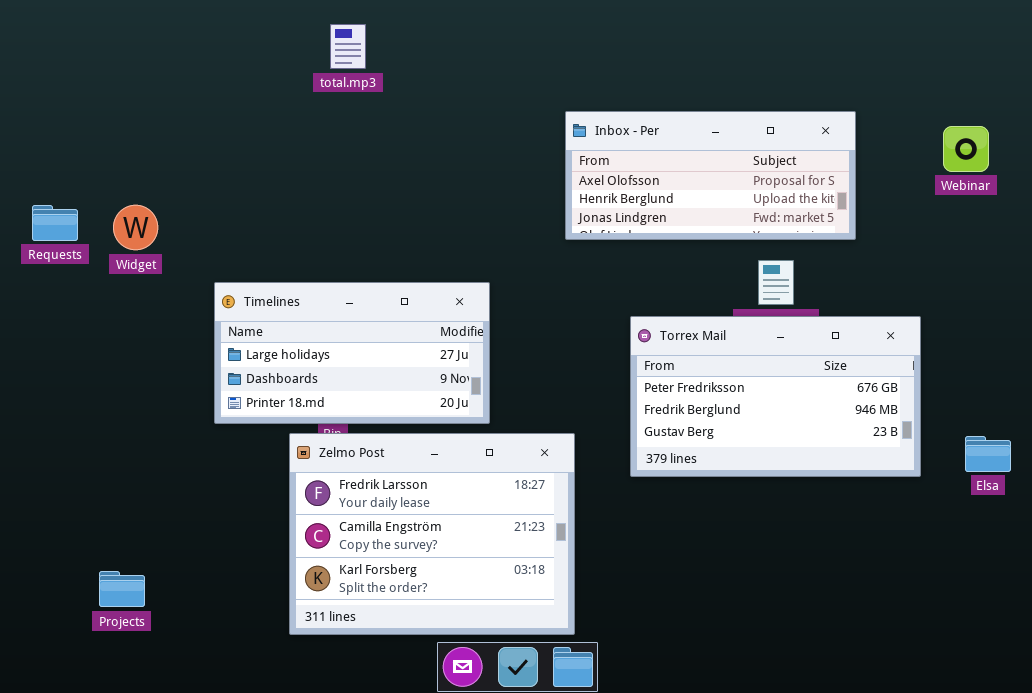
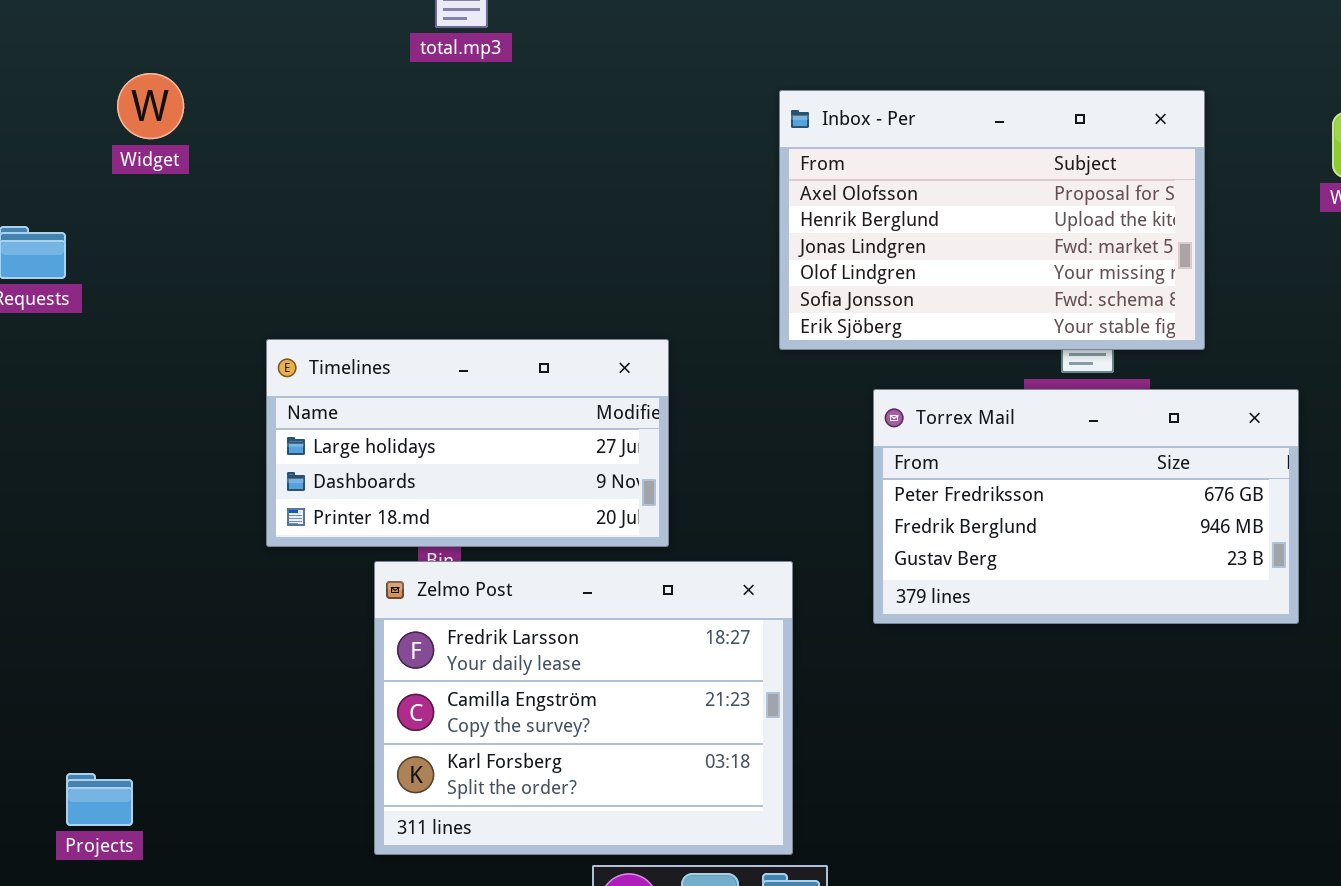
Inbox - Per: [565,111,856,240] -> [779,90,1205,350], resized
Widget: [113,205,158,250] -> [117,73,184,139], moved
Projects: [99,571,145,607] -> [66,773,133,826], moved

